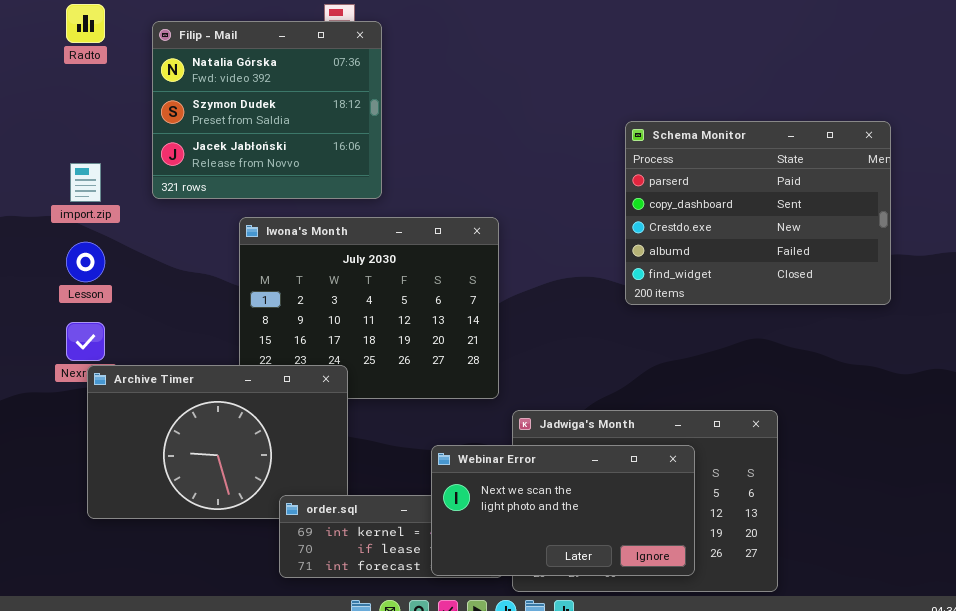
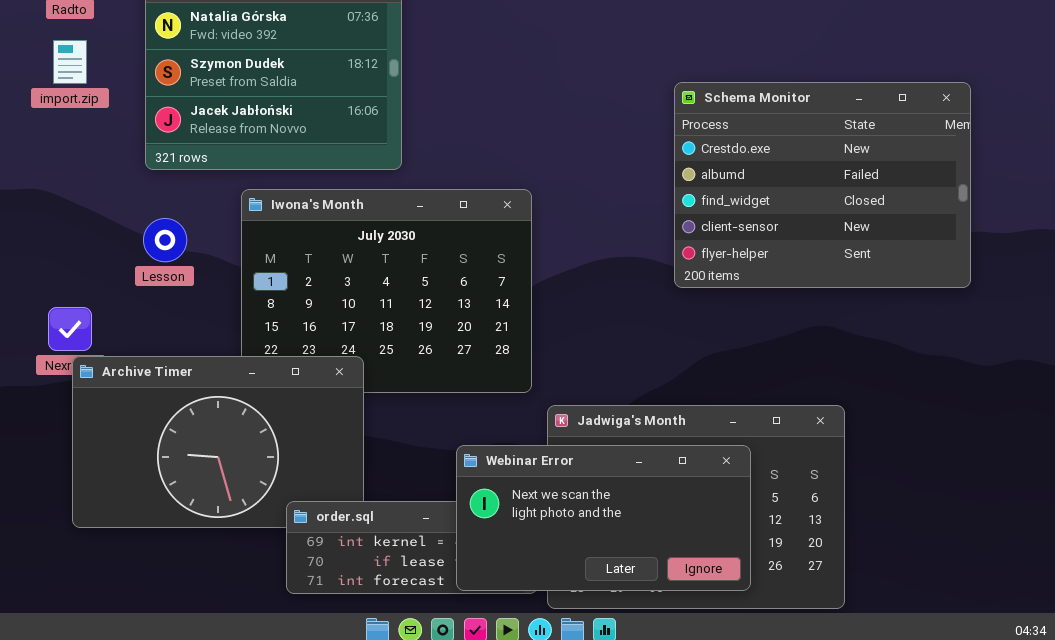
Schema Monitor: [625,121,891,305] -> [674,82,971,288], scrolled down 2 rows
import.zip: [70,163,101,202] -> [53,40,87,84], moved
Lesson: [66,242,105,282] -> [143,218,187,262], moved

